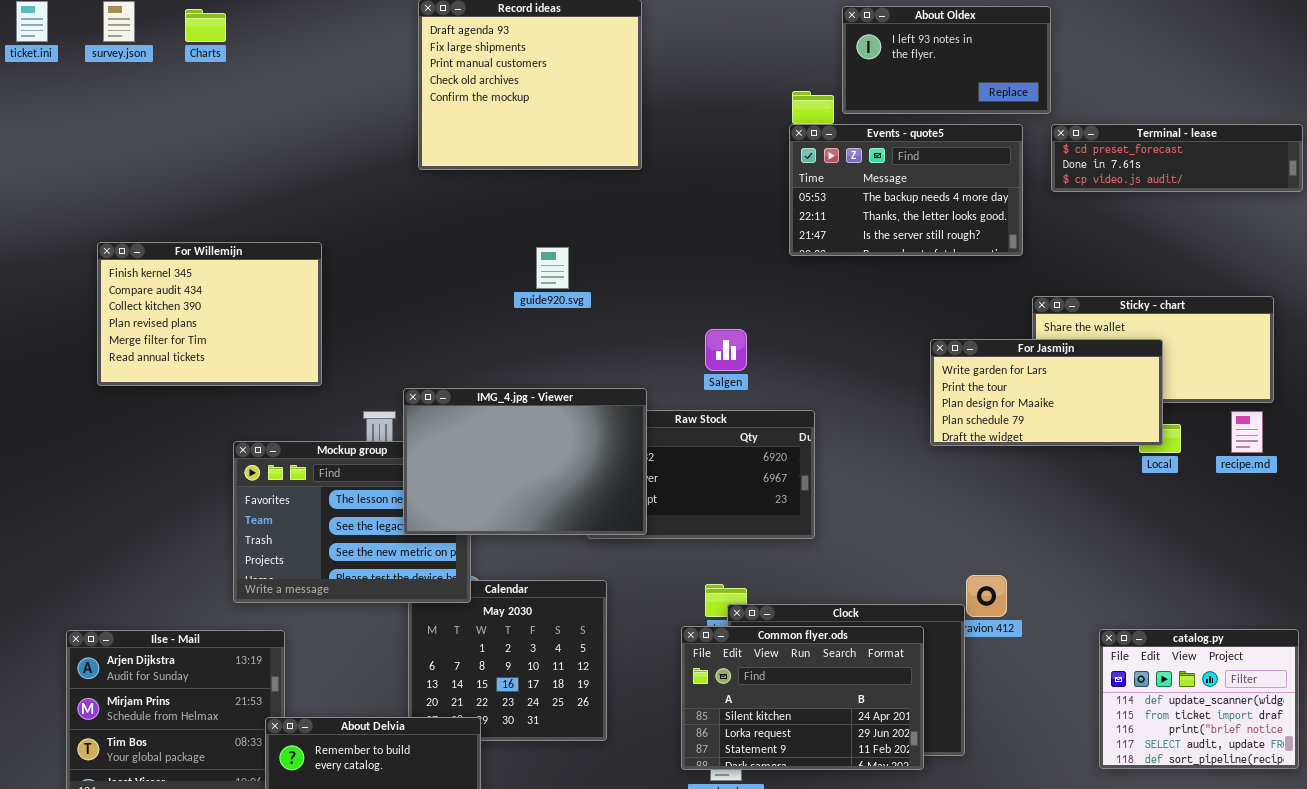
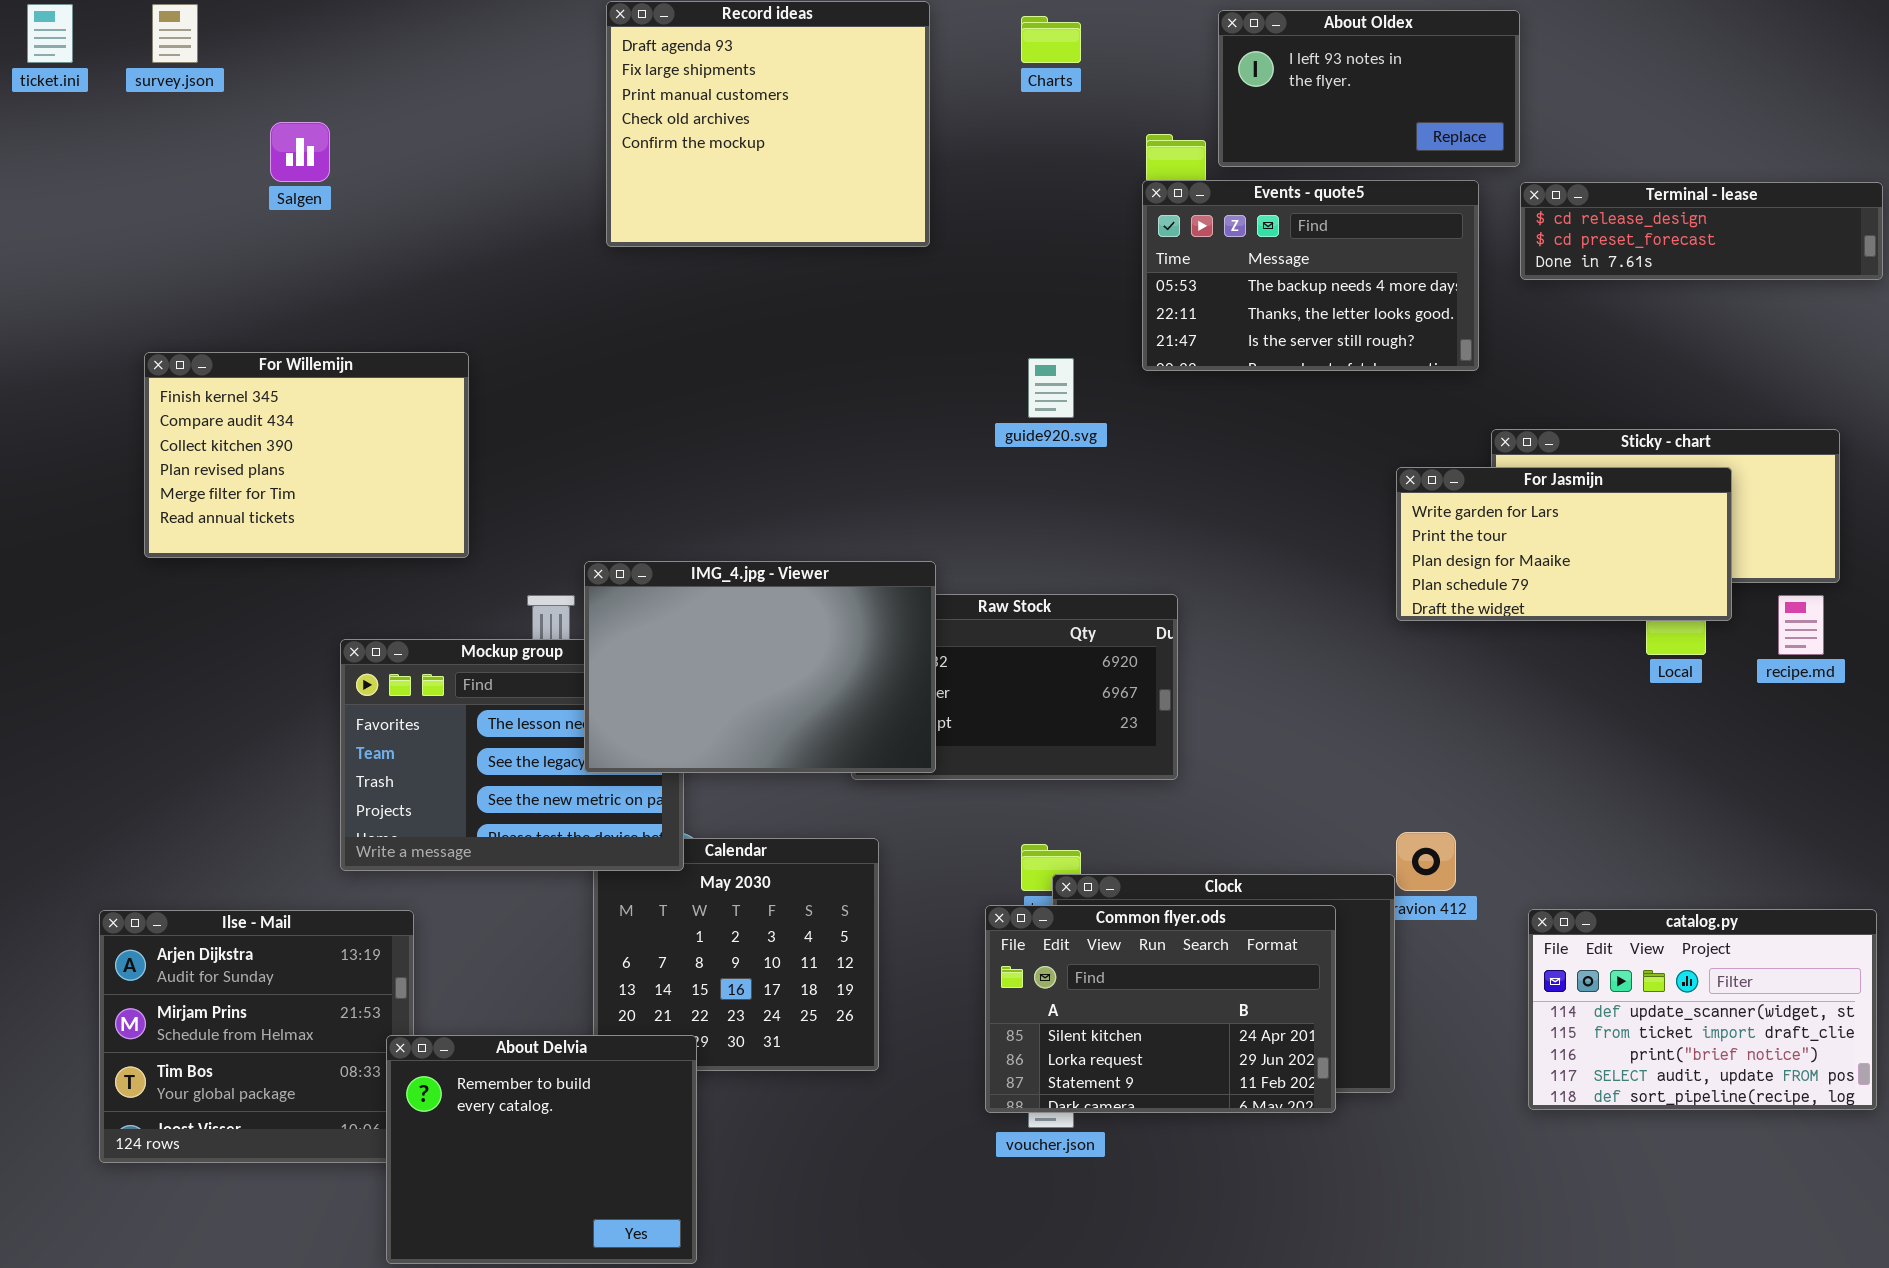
Charts: [185,9,226,42] -> [1021,16,1081,63], moved
Terminal - lease: [1051,124,1303,192] -> [1520,182,1883,280], scrolled up 1 row
guide920.svg: [536,247,569,289] -> [1028,358,1074,418], moved
Salgen: [705,329,747,371] -> [270,122,330,182], moved
For Jasmijn: [930,339,1163,446] -> [1396,467,1732,621], moved
catalog.py: [1099,629,1299,769] -> [1528,909,1877,1110], resized

